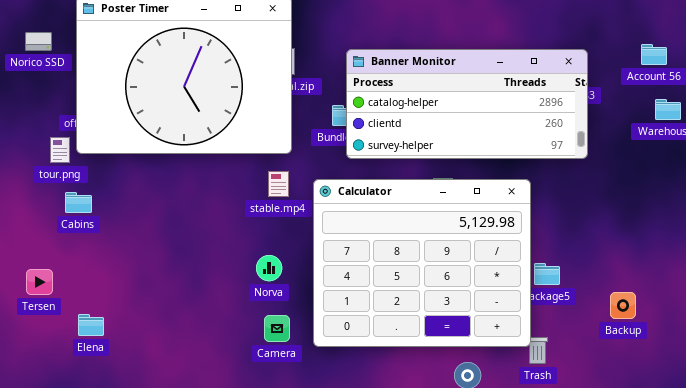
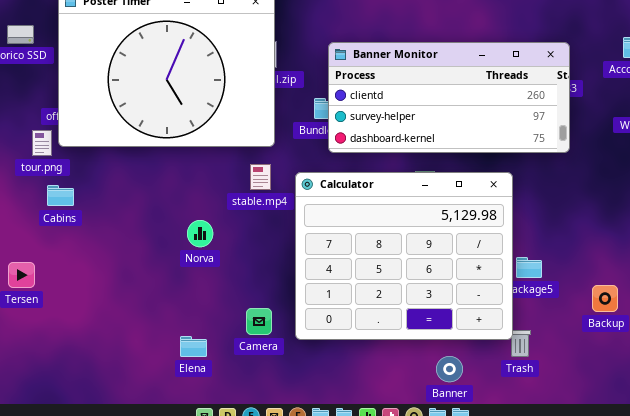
Banner Monitor: [346,49,588,159] -> [328,42,570,153], scrolled down 1 row
Norva: [256,255,282,281] -> [187,220,213,247], moved
Elena: [78,314,104,336] -> [180,336,207,357], moved

